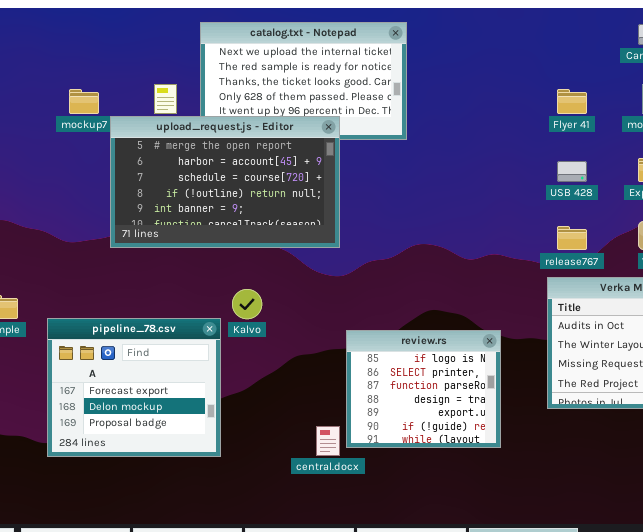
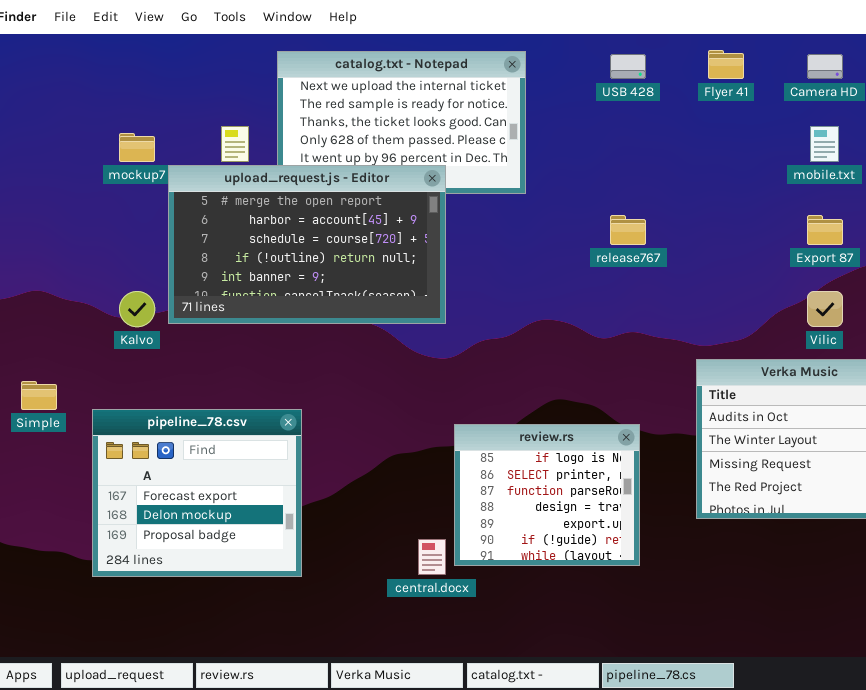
Flyer 41: [557,89,587,114] -> [708,50,744,79], moved
USB 428: [557,161,587,182] -> [610,54,646,79], moved
release767: [557,226,587,250] -> [610,215,646,245], moved
Kalvo: [232,289,262,319] -> [119,291,155,327], moved

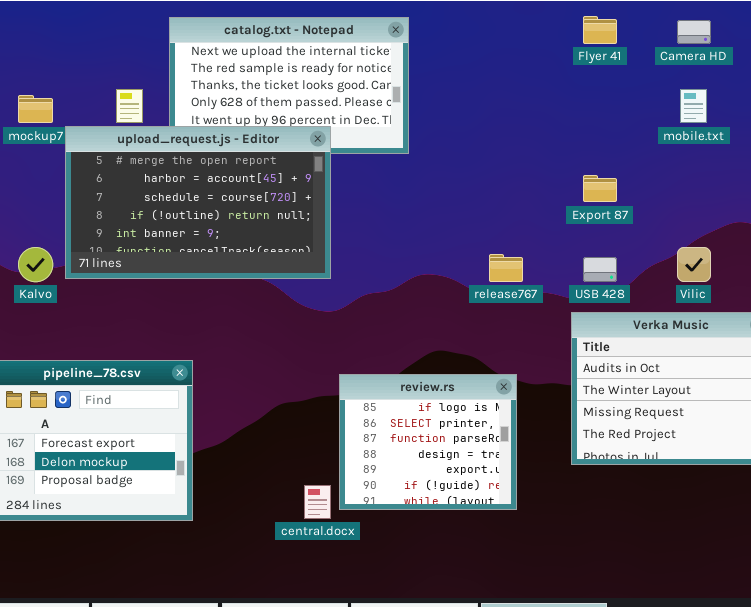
USB 428: [610,54,646,79] -> [583,257,617,282], moved
release767: [610,215,646,245] -> [489,254,523,282], moved
Export 87: [807,215,843,245] -> [583,175,617,202], moved

